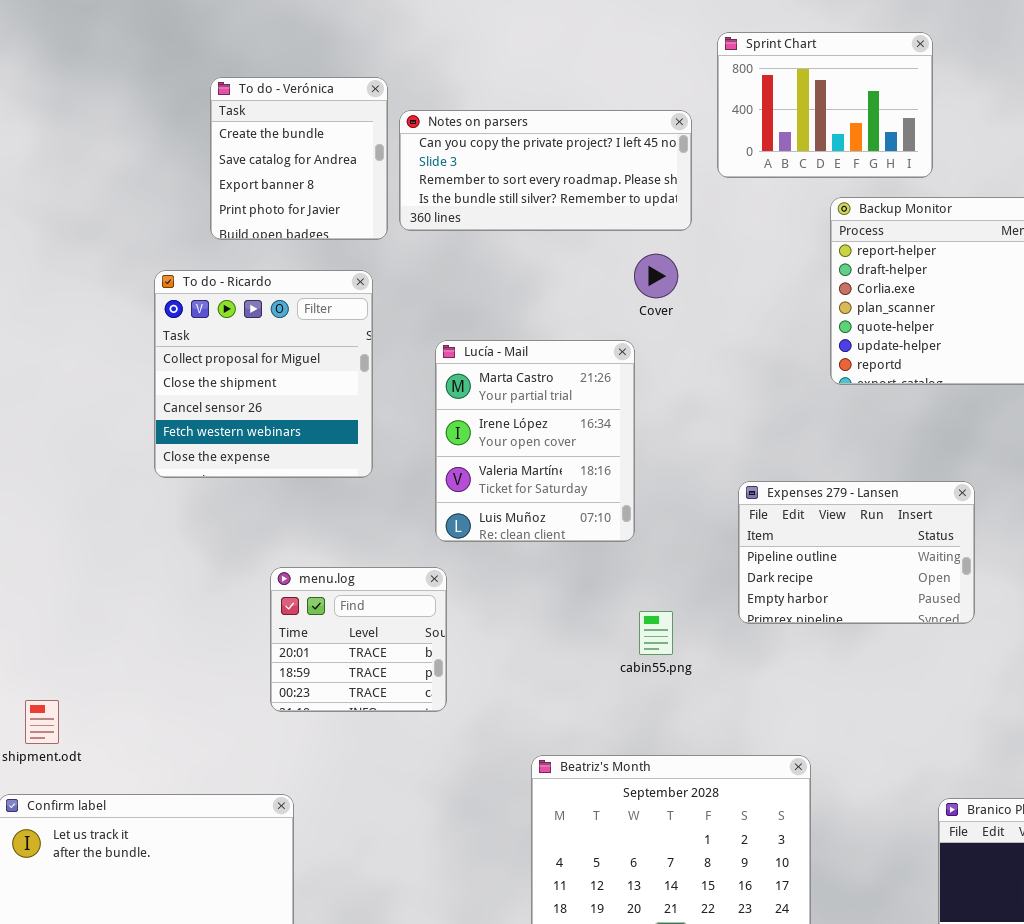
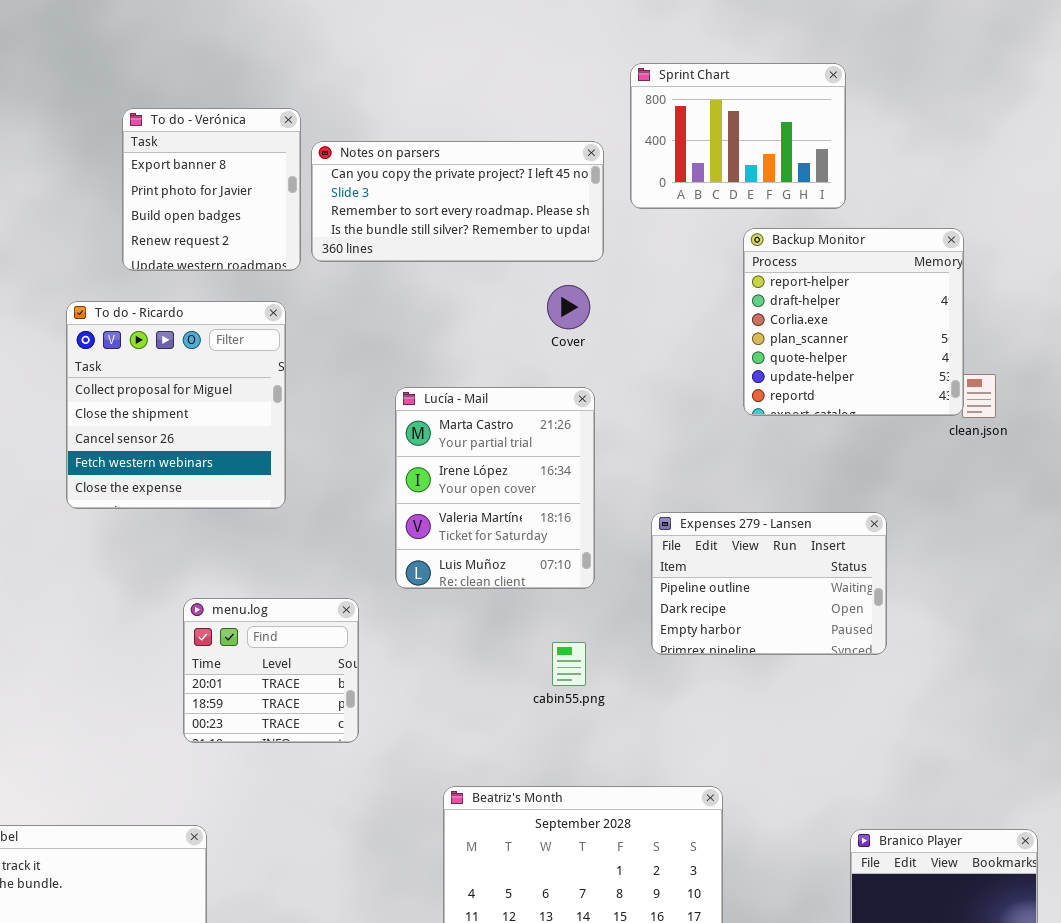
To do - Verónica: [210,77,388,240] -> [122,108,301,271], scrolled down 2 rows
Lucía - Mail: [435,340,635,542] -> [395,387,595,589], moved

